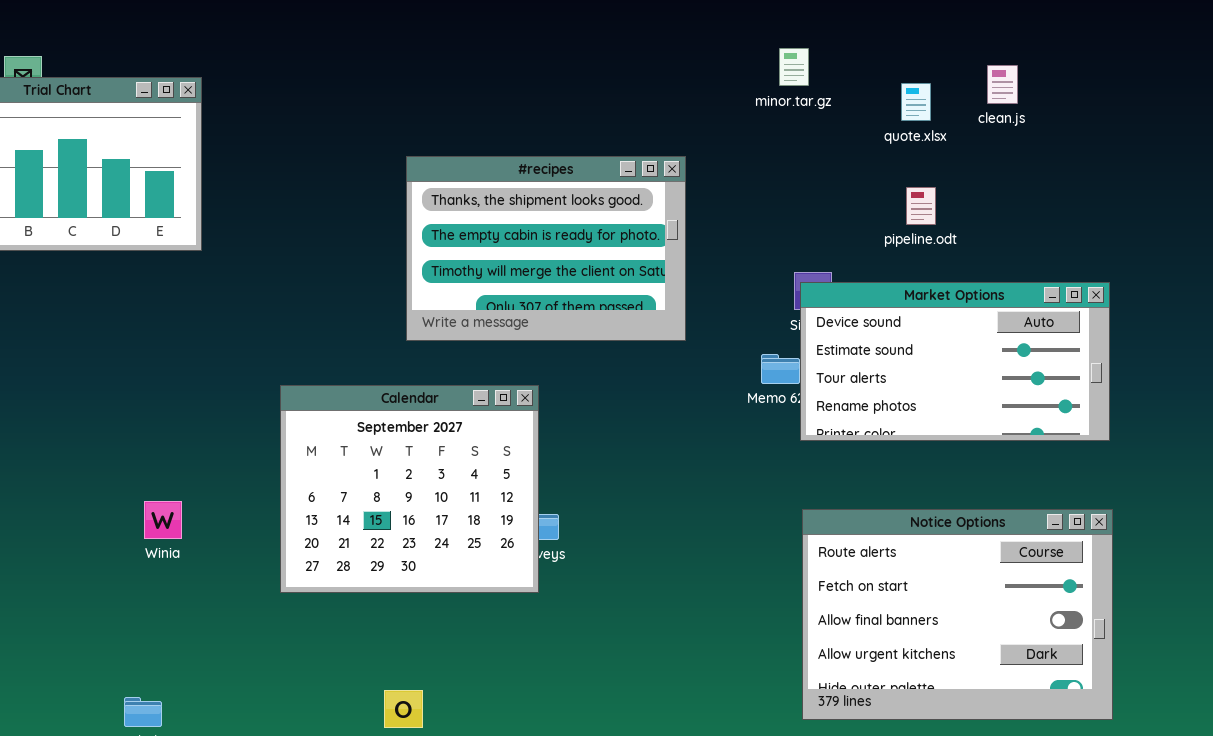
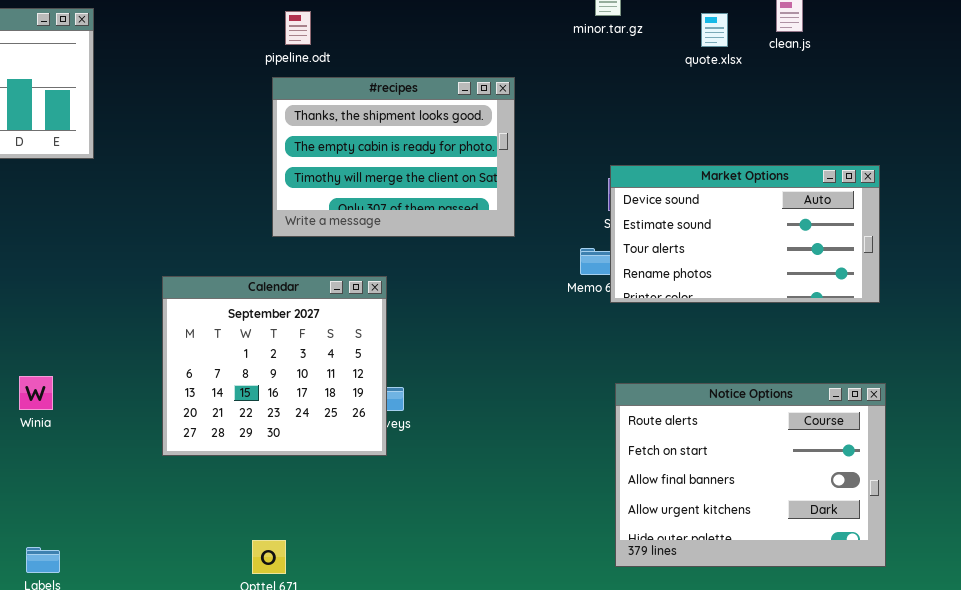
pipeline.odt: [906,187,936,225] -> [285,11,311,45], moved
Market Options: [800,282,1110,441] -> [610,165,880,303], moved
Winia: [144,501,182,539] -> [19,376,53,410], moved

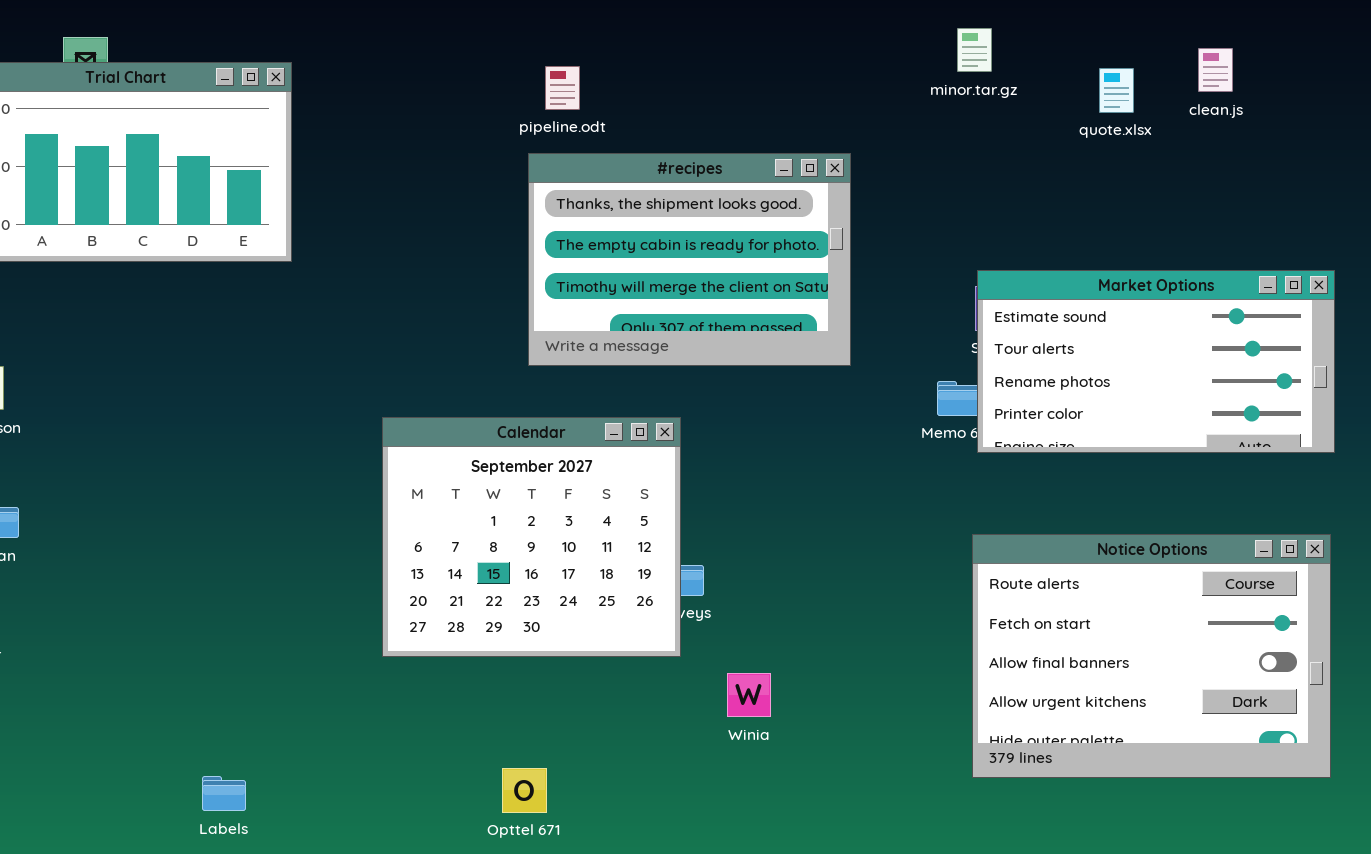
Market Options: [610,165,880,303] -> [977,270,1335,453], scrolled down 1 row
Winia: [19,376,53,410] -> [727,673,771,717], moved
Notice Options: [615,383,886,567] -> [972,534,1331,778], moved

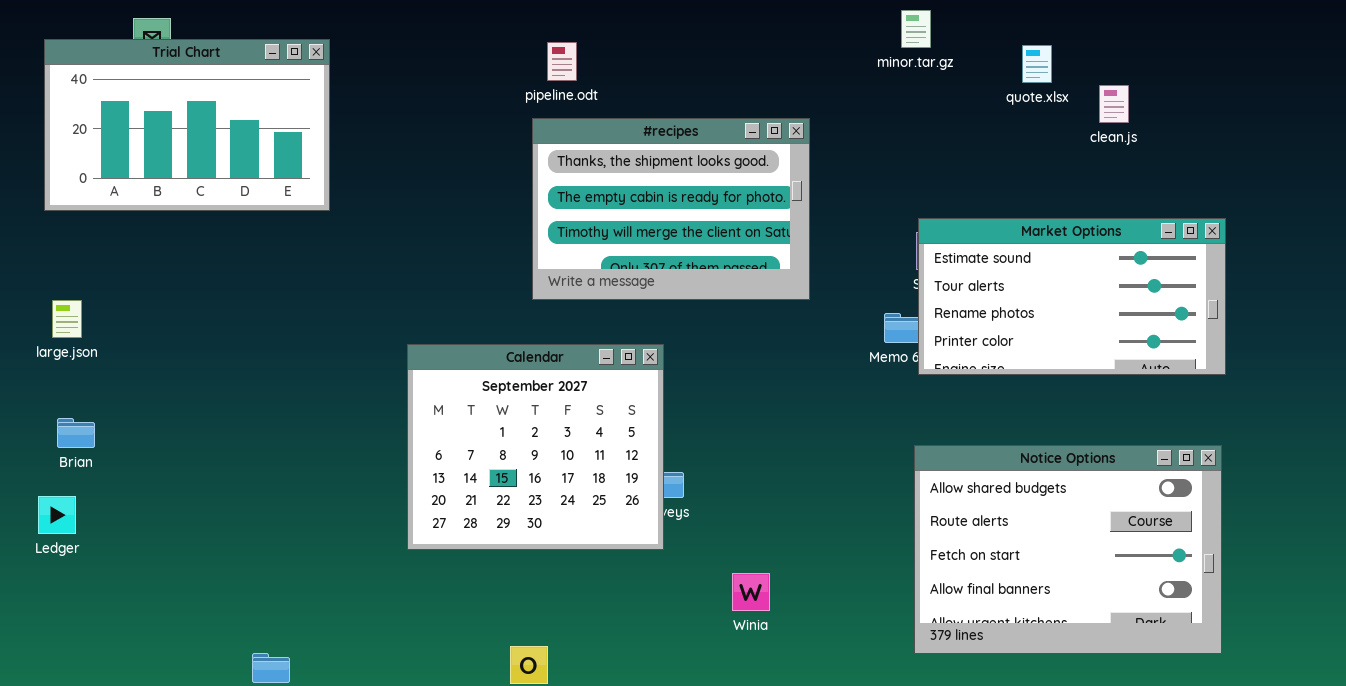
clean.js: [1198,48,1233,92] -> [1099,85,1129,123], moved
Notice Options: [972,534,1331,778] -> [914,445,1222,654], scrolled up 1 row
Winia: [727,673,771,717] -> [732,573,770,611], moved

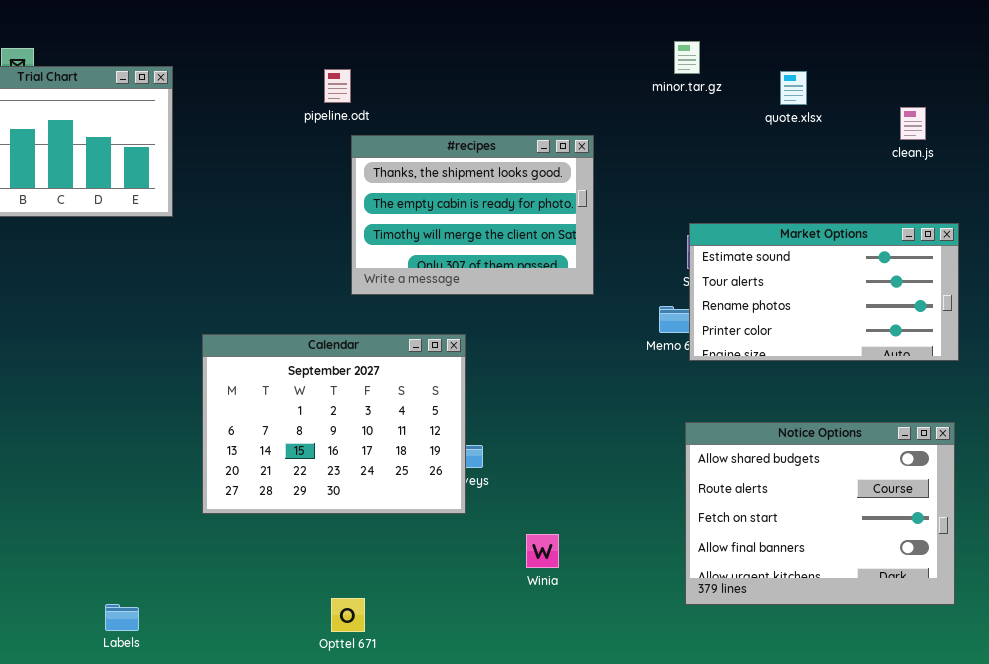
pipeline.odt: [547,42,577,81] -> [324,69,351,103], moved
clean.js: [1099,85,1129,123] -> [900,107,926,140], moved
Calendar: [407,344,664,550] -> [202,334,466,514], resized

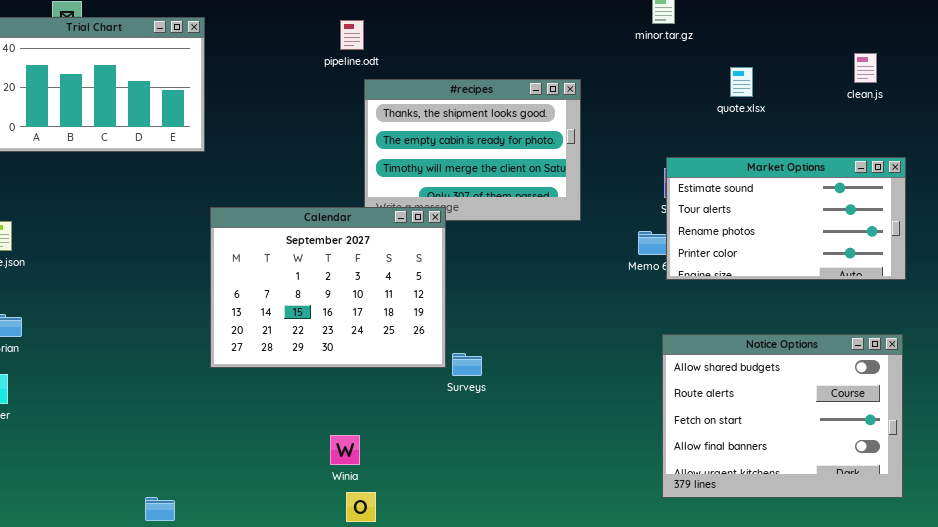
quote.xlsx: [780,71,807,105] -> [730,67,753,97], moved
Calendar: [202,334,466,514] -> [210,207,446,368], moved
Winia: [526,534,559,568] -> [330,435,360,465], moved

